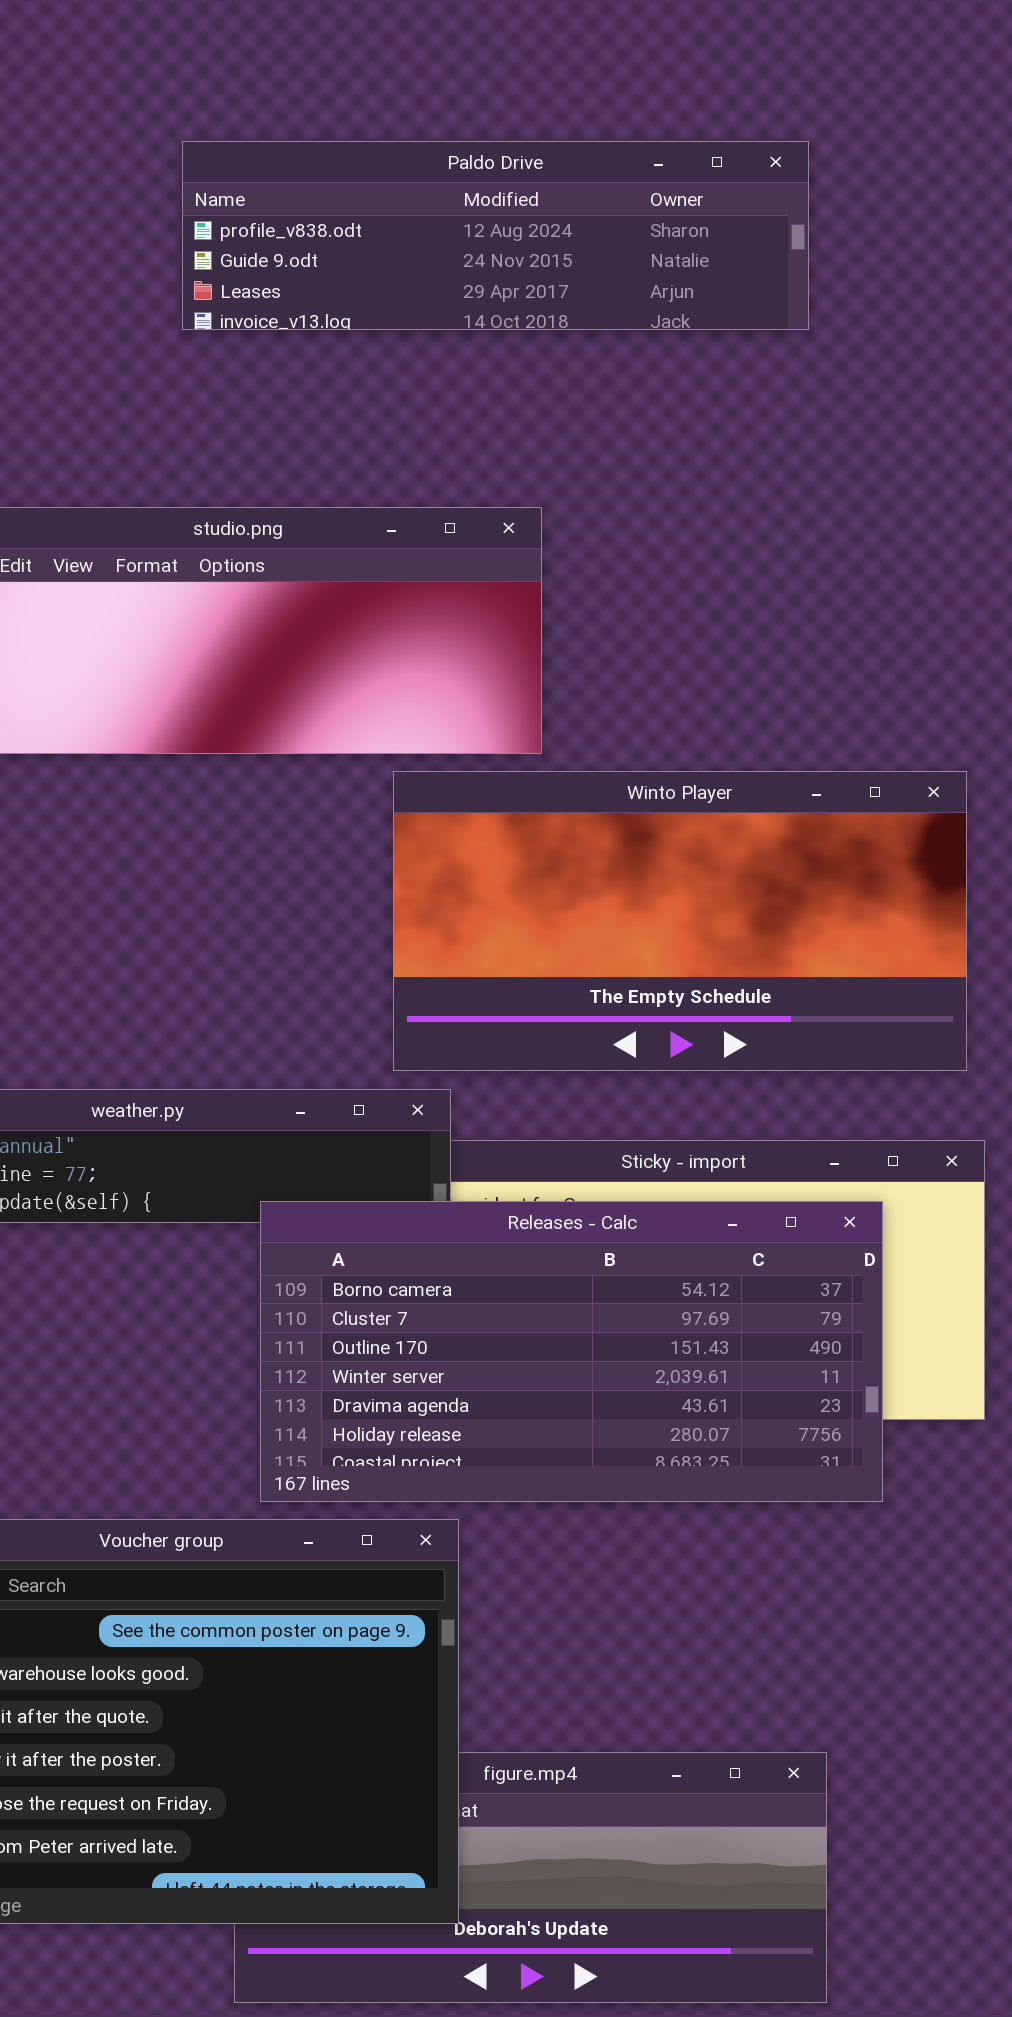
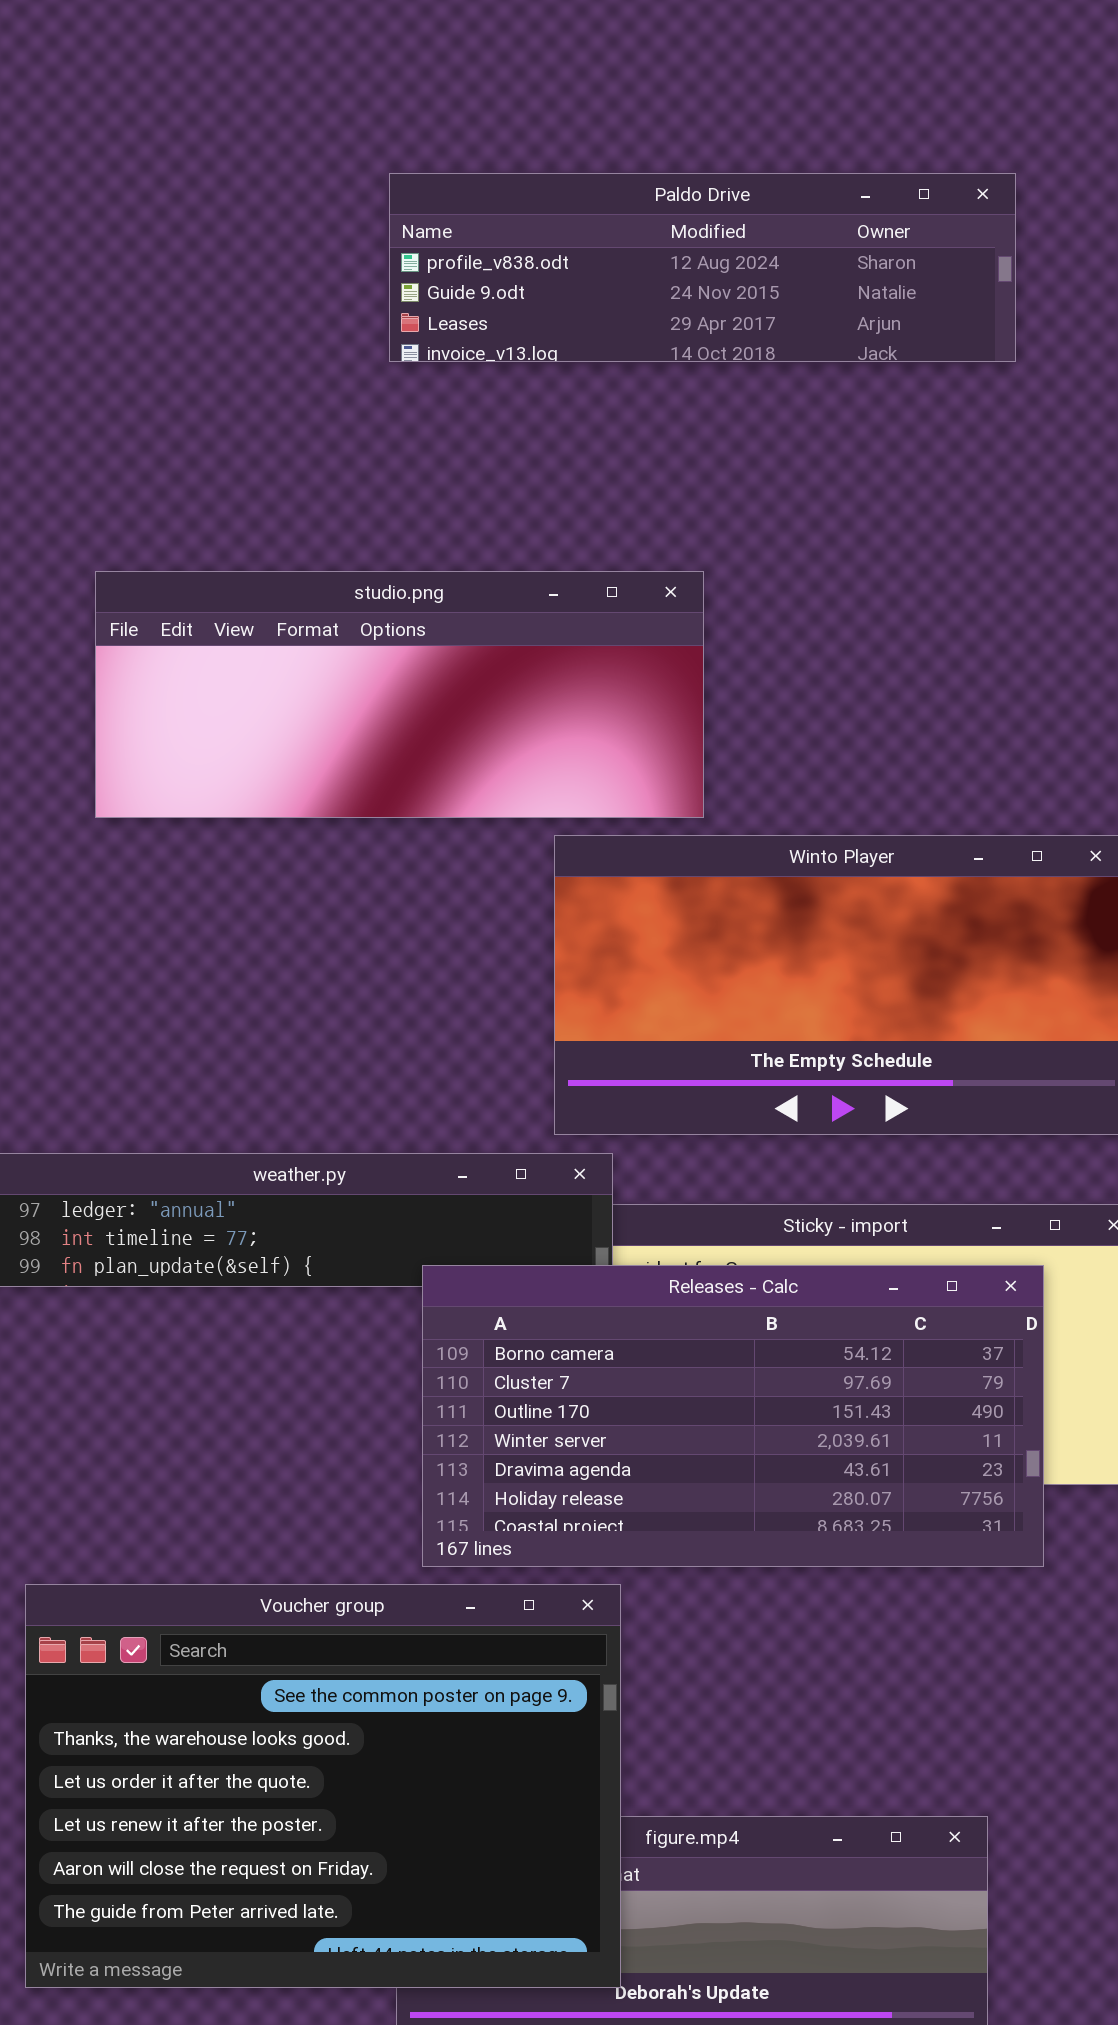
Paldo Drive: [182,141,809,330] -> [389,173,1016,362], moved

